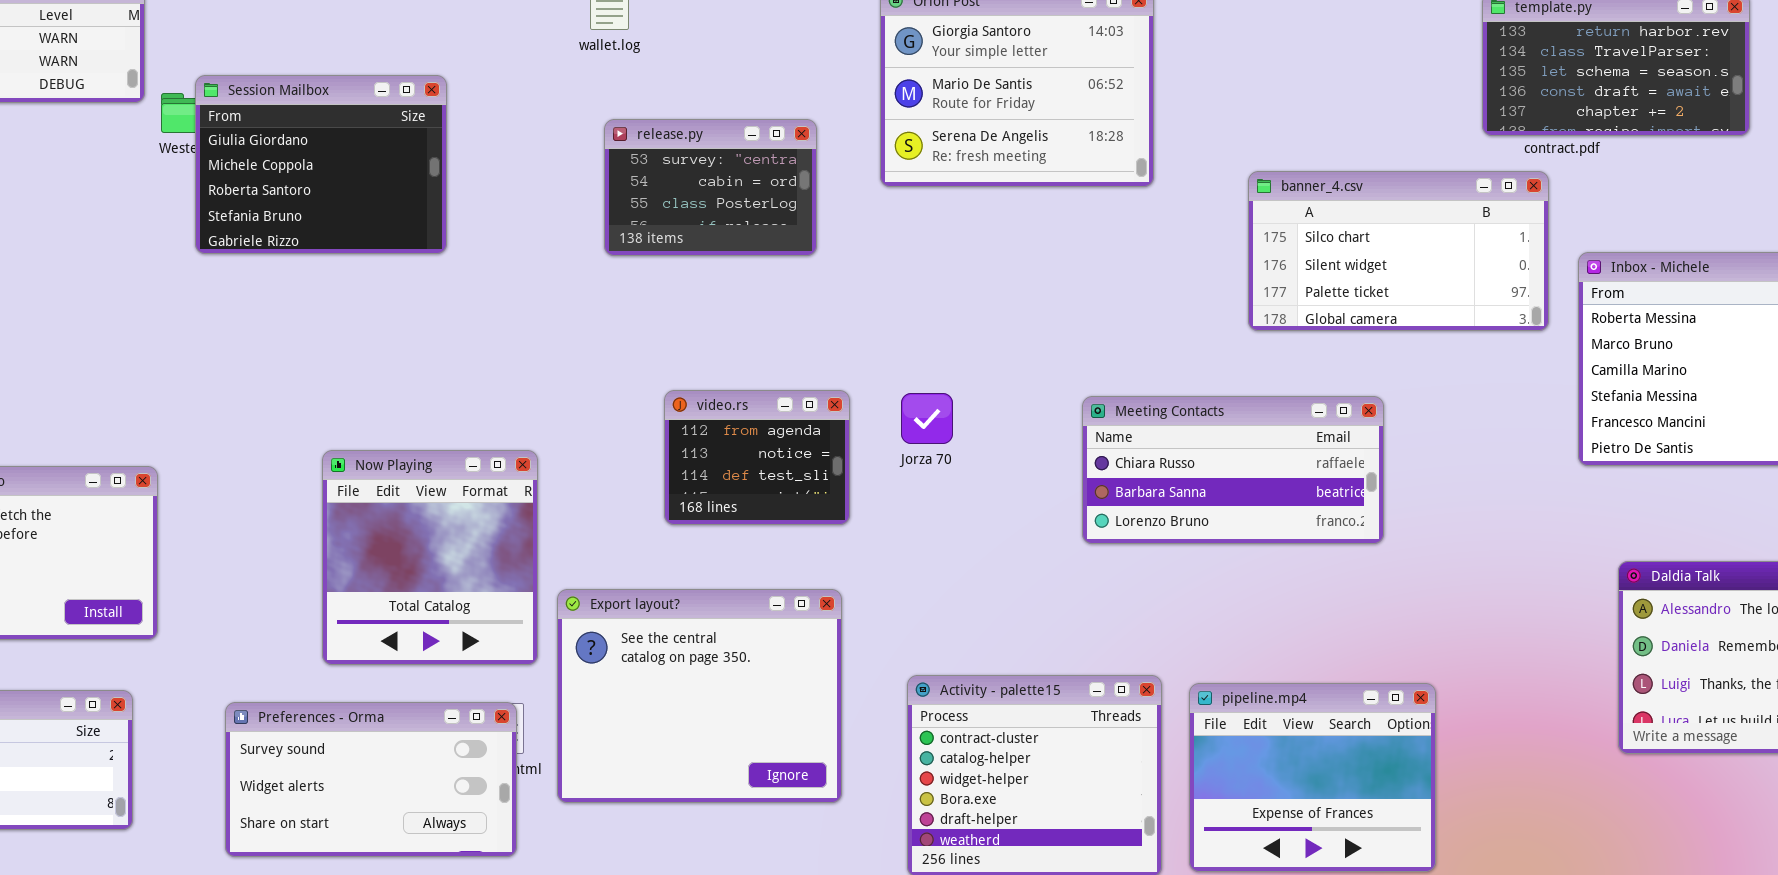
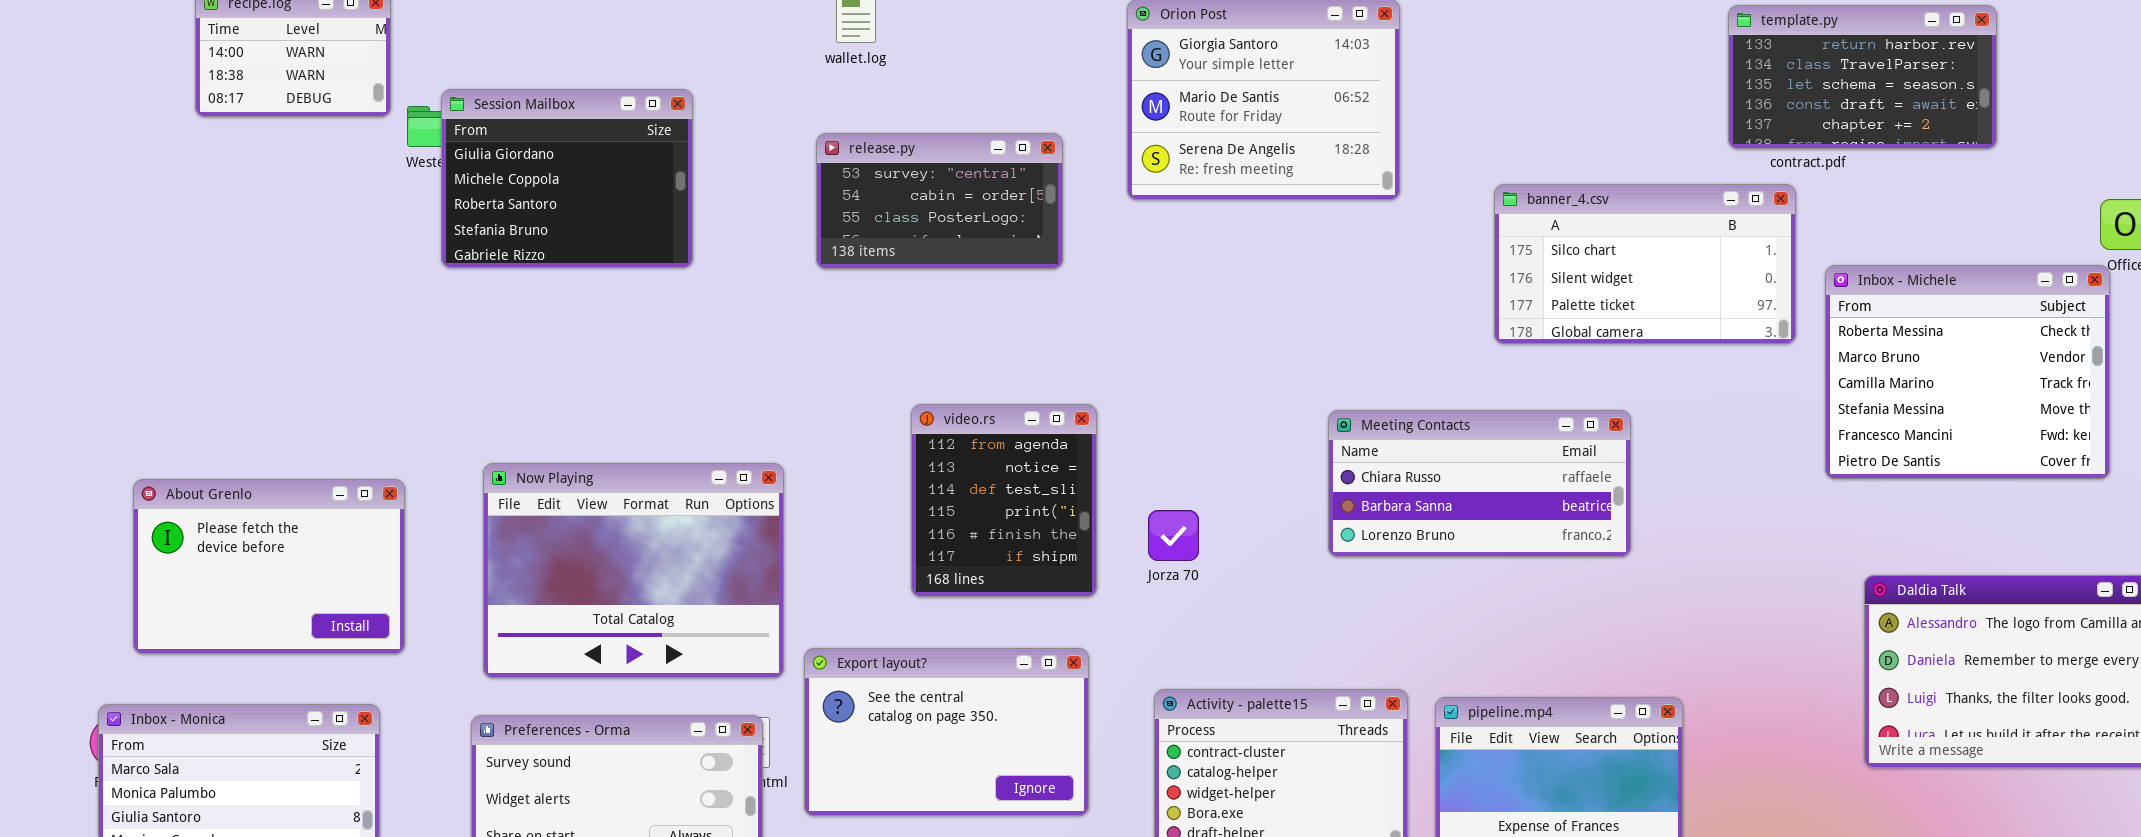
release.py: [604,119,817,256] -> [816,133,1063,269], resized
video.rs: [664,390,850,525] -> [911,404,1097,597], resized
Jorza 70: [901,393,953,444] -> [1148,510,1199,561], moved
Now Playing: [322,450,538,665] -> [483,463,784,678], resized
Export layout?: [557,589,842,803] -> [804,648,1089,816], resized

